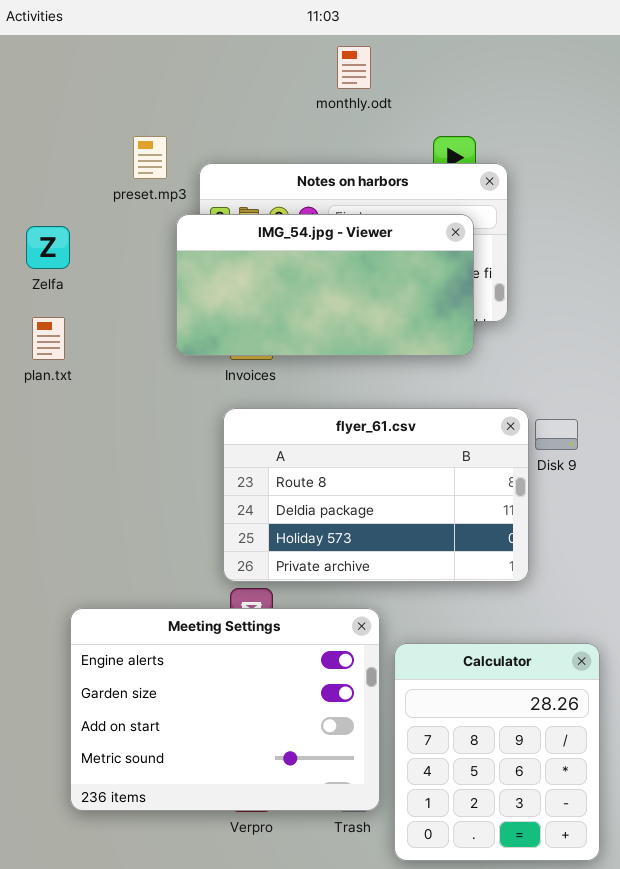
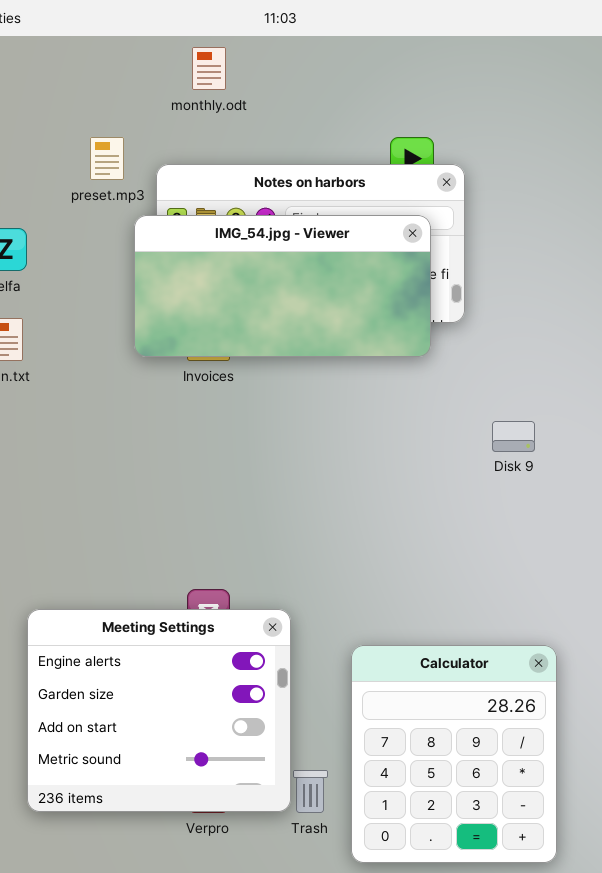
monthly.odt: [337,46,371,89] -> [192,47,226,90], moved
flyer_61.csv: [223,408,529,582] -> none, closed
Meeting Settings: [70,608,380,811] -> [27,609,291,812], resized

